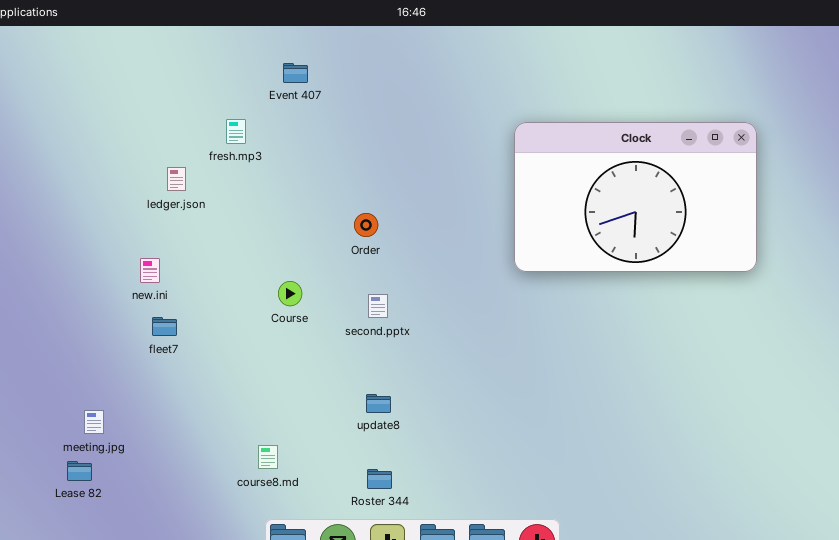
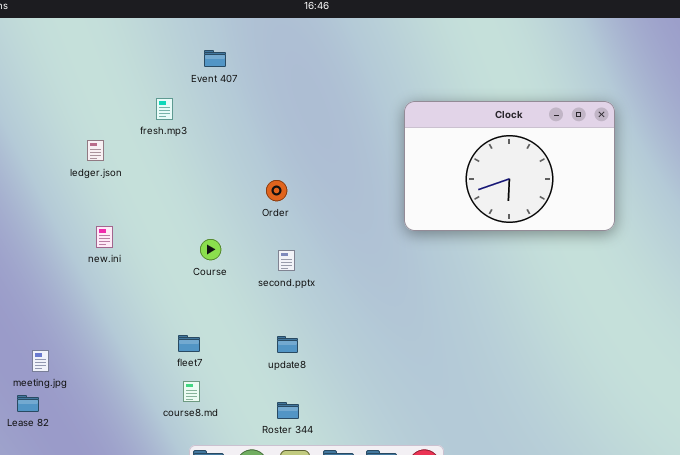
ledger.json: [167,167,186,191] -> [87,140,104,161], moved
new.ini: [140,258,160,283] -> [96,226,113,248], moved
fleet7: [152,317,177,336] -> [178,335,200,352], moved

